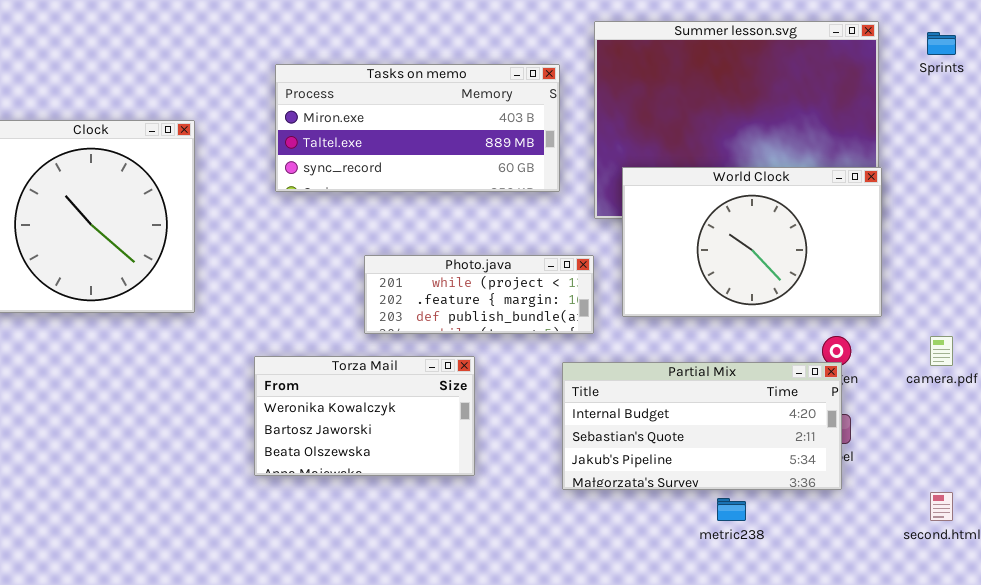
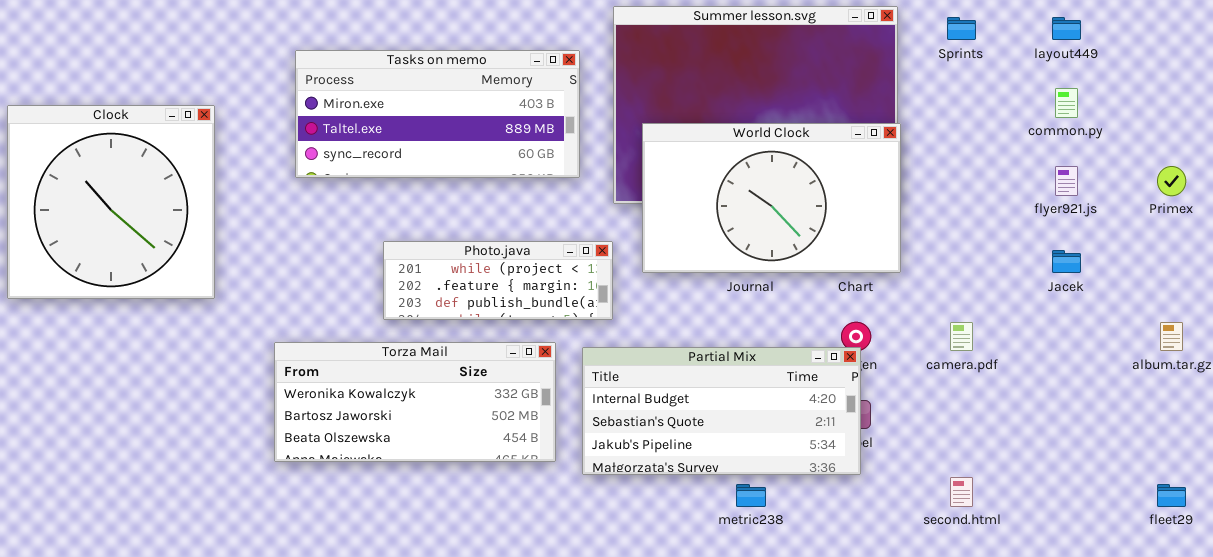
World Clock: [622,167,882,317] -> [642,123,901,273], moved
Torza Mail: [254,356,475,476] -> [274,342,556,462], resized

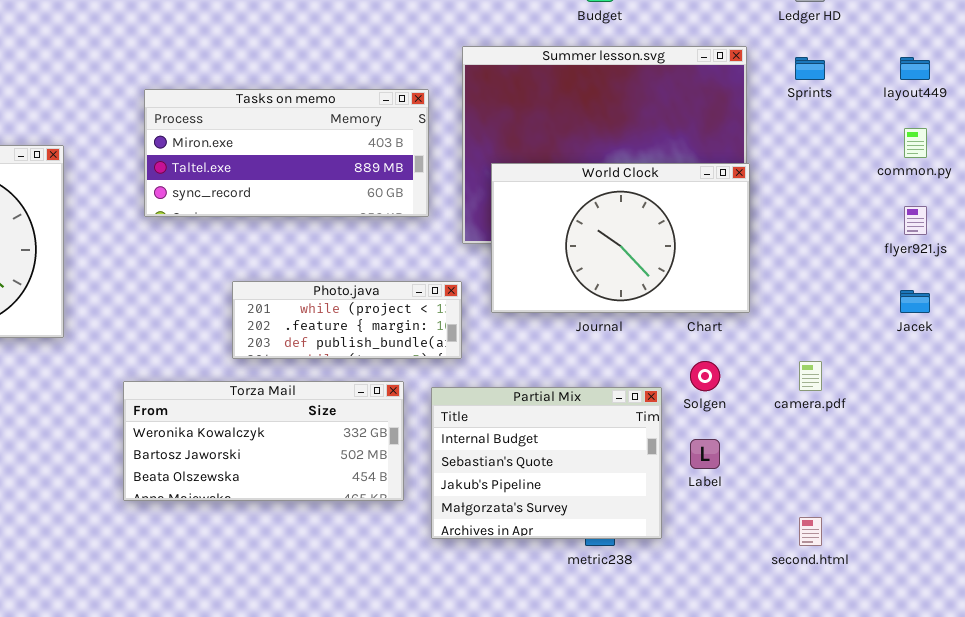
Partial Mix: [582,347,861,475] -> [431,387,662,539], resized

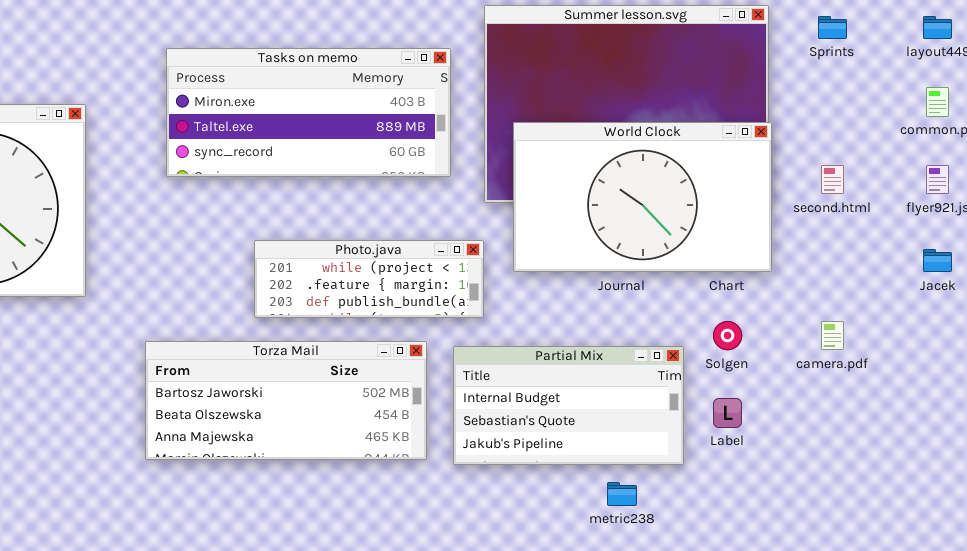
Torza Mail: [123,381,404,501] -> [145,341,427,460], scrolled down 1 row
Partial Mix: [431,387,662,539] -> [453,346,684,465], resized
second.html: [799,517,822,546] -> [821,165,844,194], moved

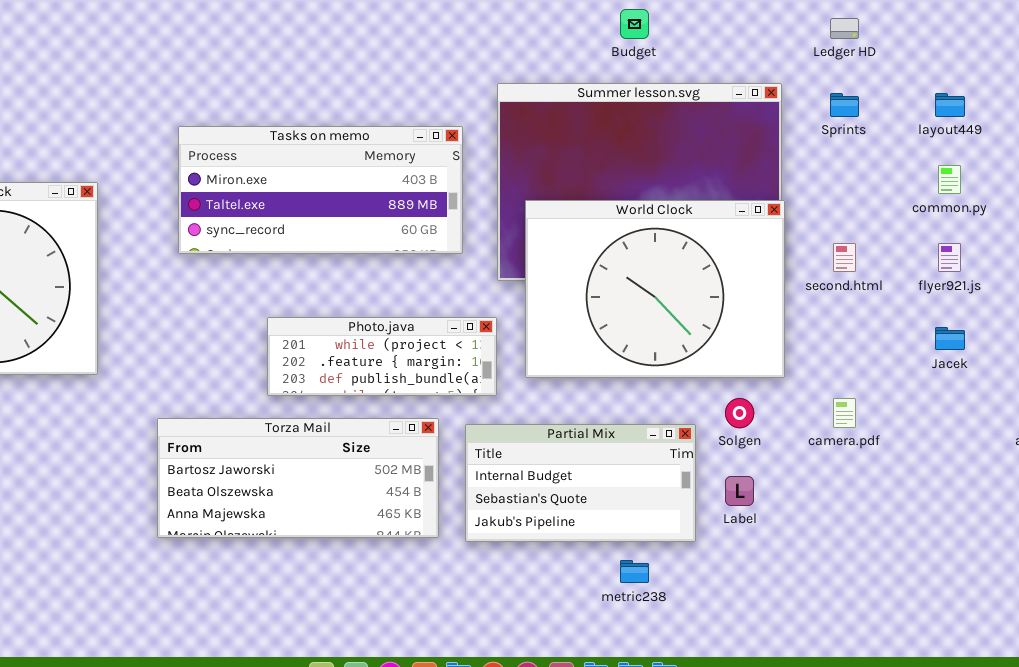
World Clock: [513,122,772,272] -> [525,200,785,378], resized

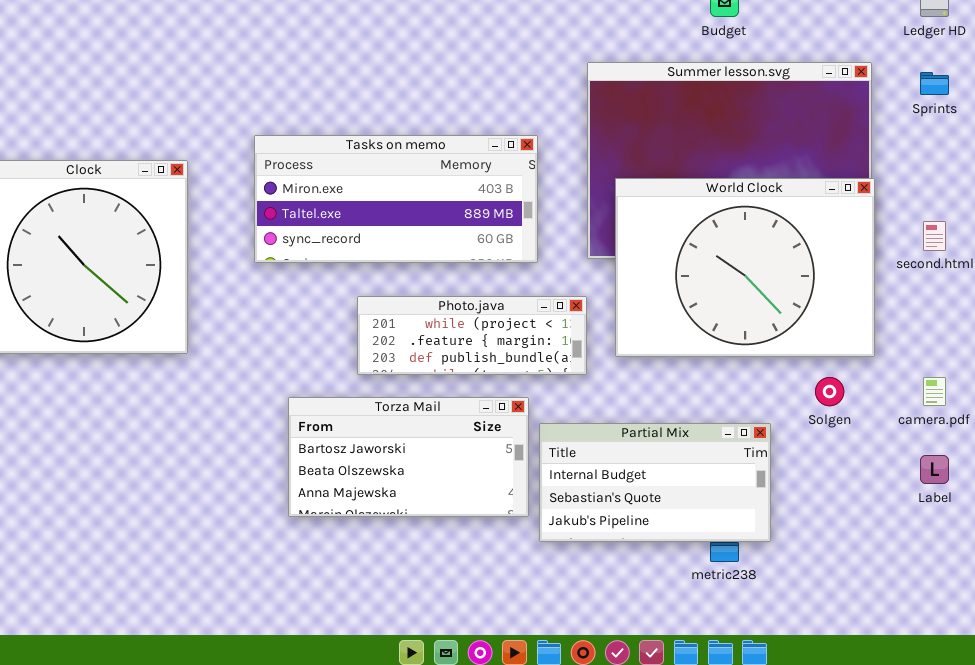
Tasks on memo: [178,126,463,254] -> [254,135,538,263], moved
Torza Mail: [157,418,439,538] -> [288,397,529,517], resized
Partial Mix: [465,424,696,542] -> [539,423,771,542], moved
Label: [725,476,754,506] -> [920,455,949,484], moved

